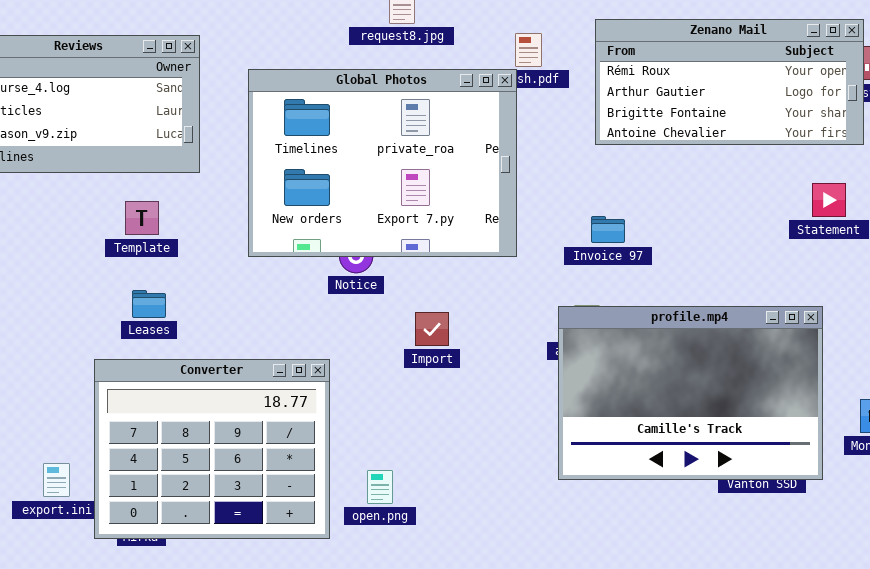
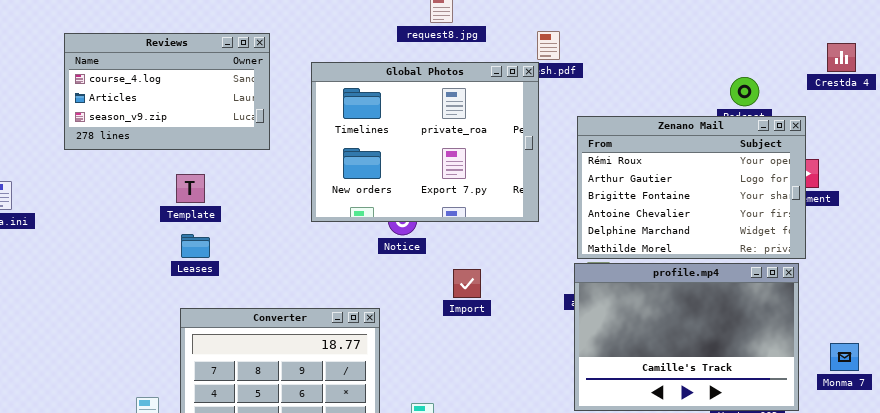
Zenano Mail: [595,19,864,145] -> [577,116,806,259], moved, resized
Template: [125,201,159,235] -> [176,174,205,203], moved
Leases: [132,290,166,318] -> [181,234,210,258], moved

